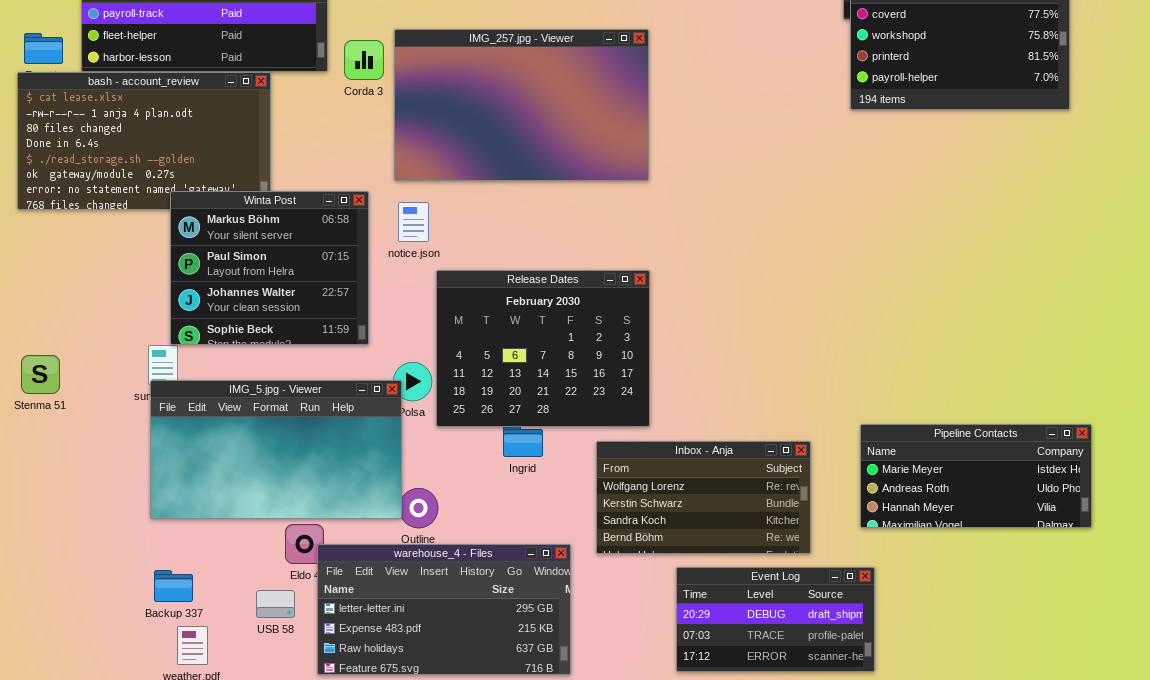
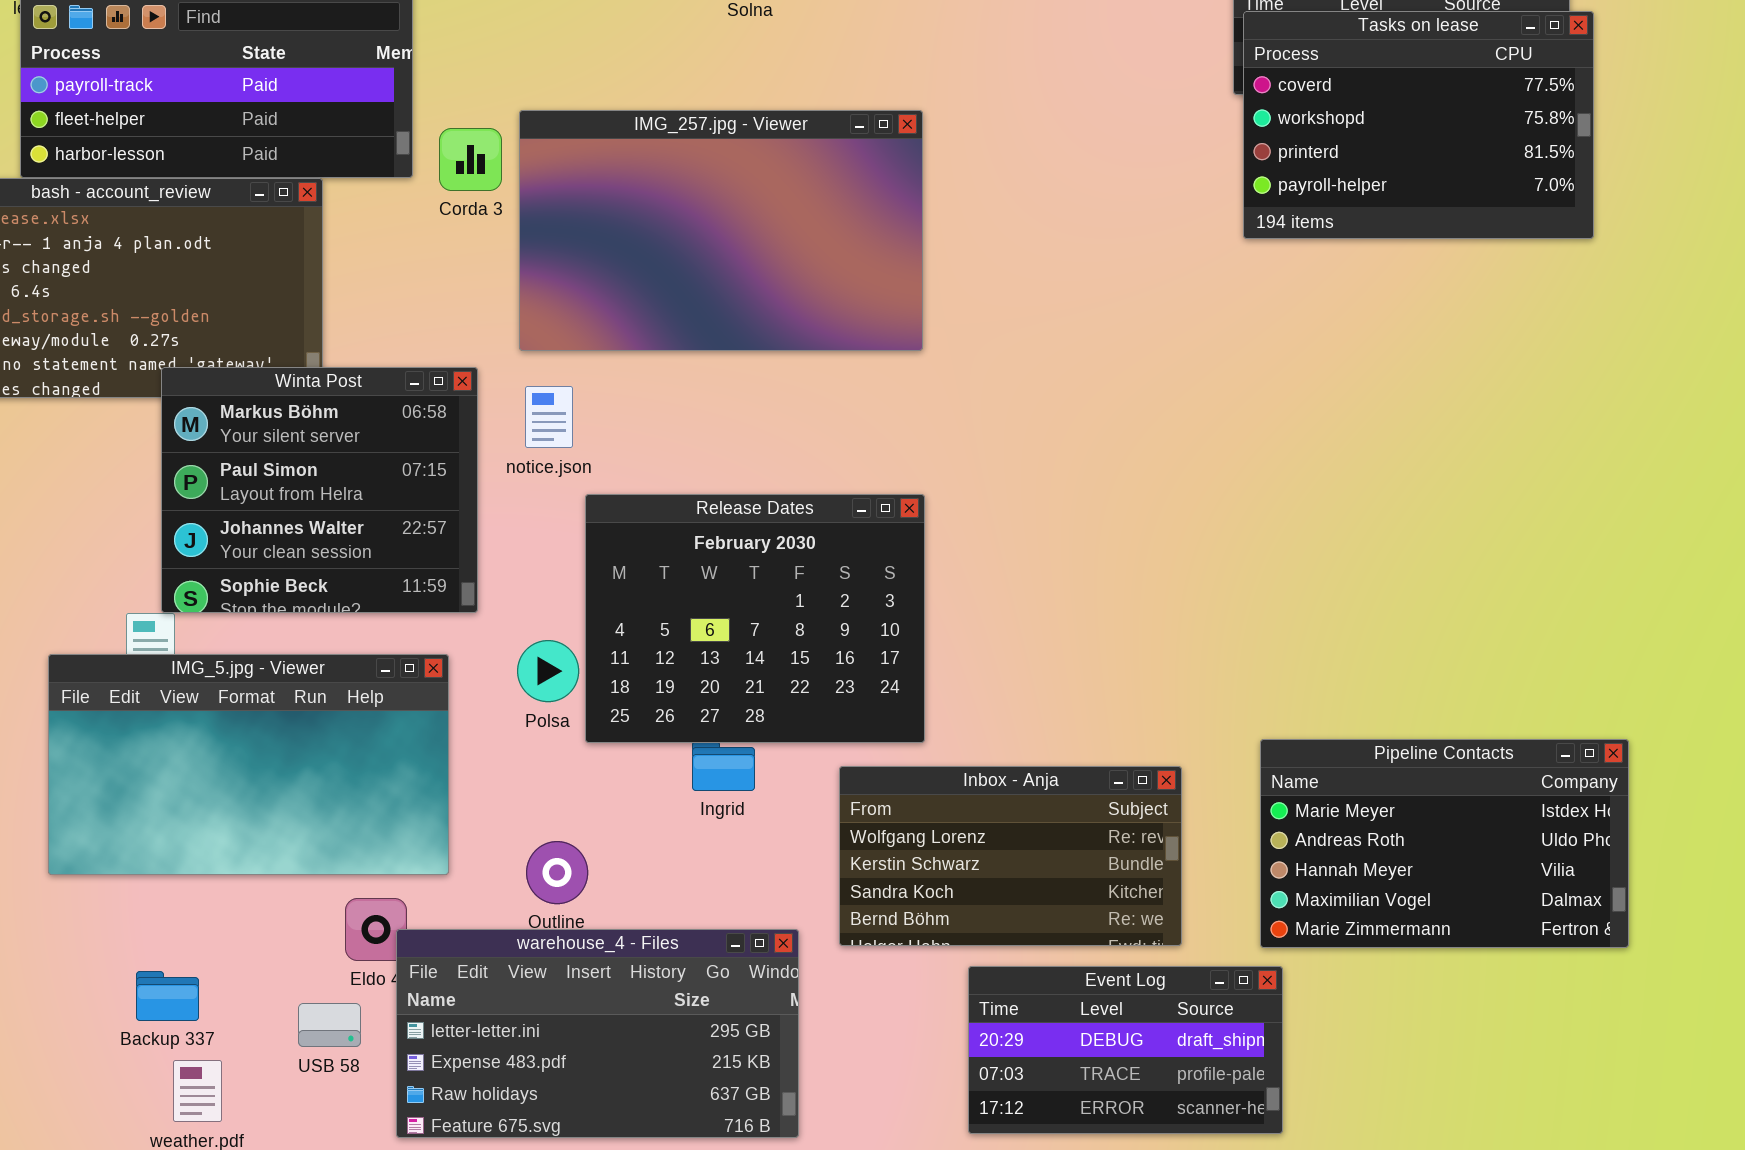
IMG_5.jpg - Viewer: [150,380,402,519] -> [48,654,449,875], moved
Pipeline Contacts: [860,424,1092,528] -> [1260,739,1629,948], resized

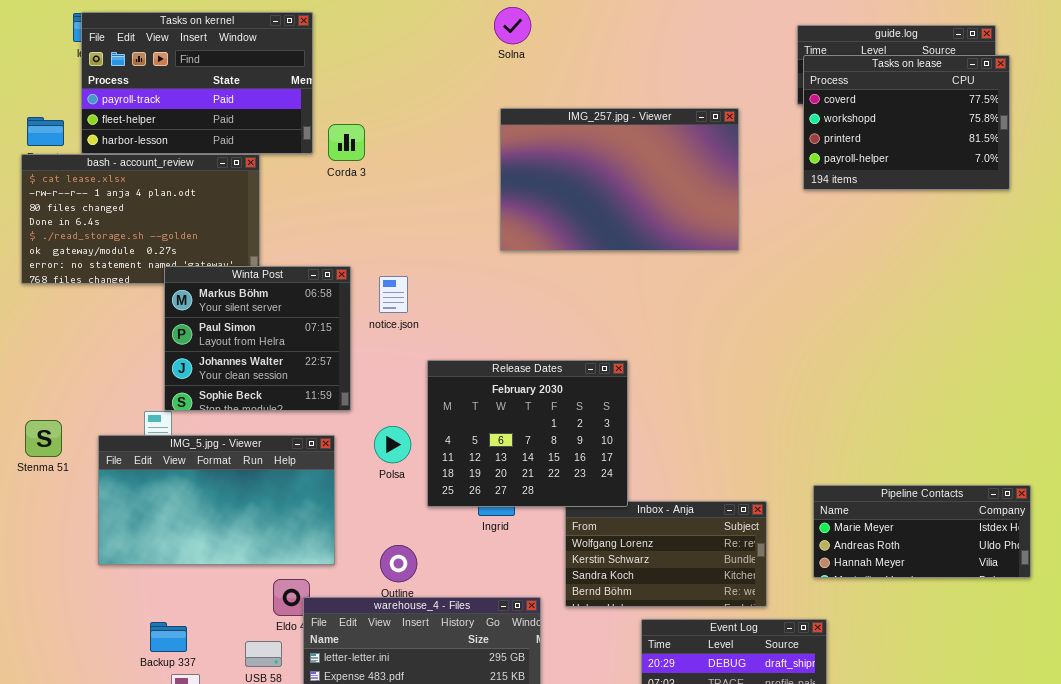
IMG_257.jpg - Viewer: [519,110,923,351] -> [500,108,739,251], moved
Release Dates: [585,494,925,743] -> [427,360,628,507], moved
Pipeline Contacts: [1260,739,1629,948] -> [813,485,1031,578], resized

